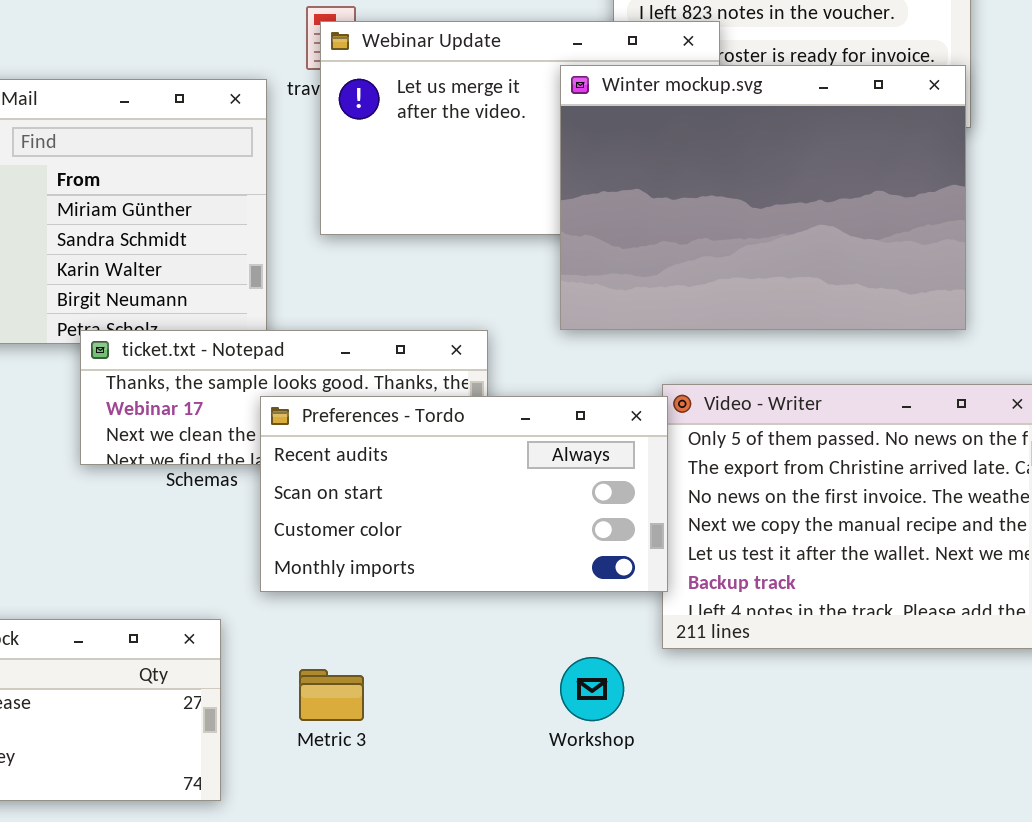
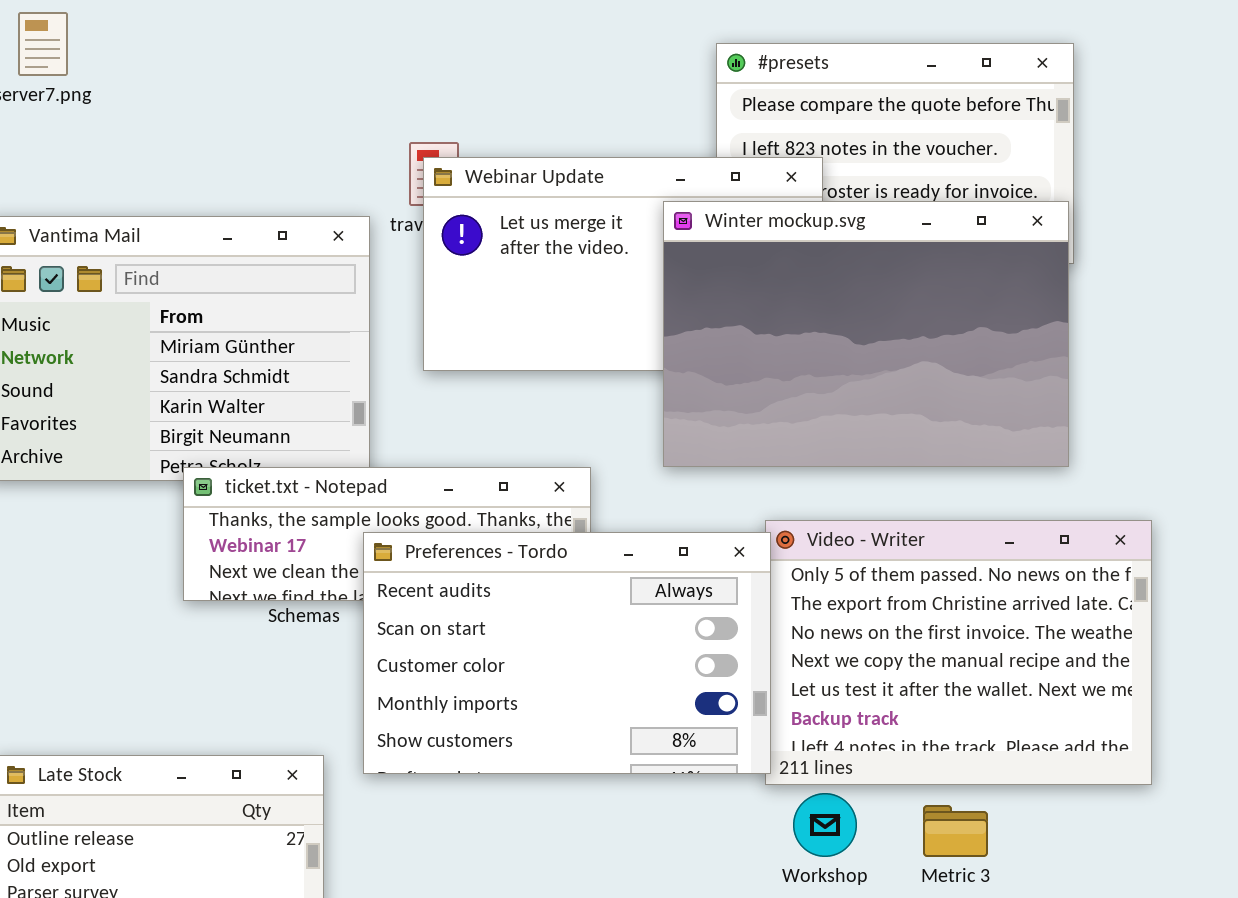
Preferences - Tordo: [260,396,668,592] -> [363,532,771,774], resized
Workshop: [560,657,624,721] -> [793,793,857,857], moved
Metric 3: [299,669,364,721] -> [923,805,988,857], moved

